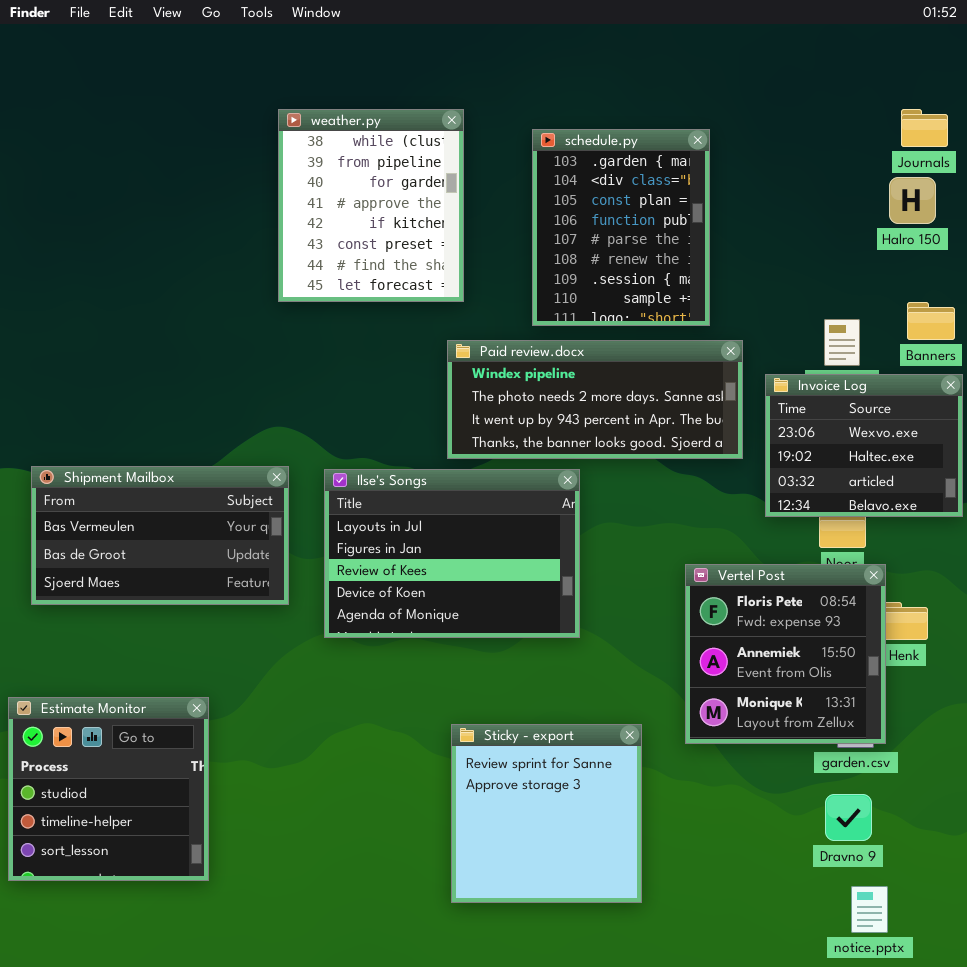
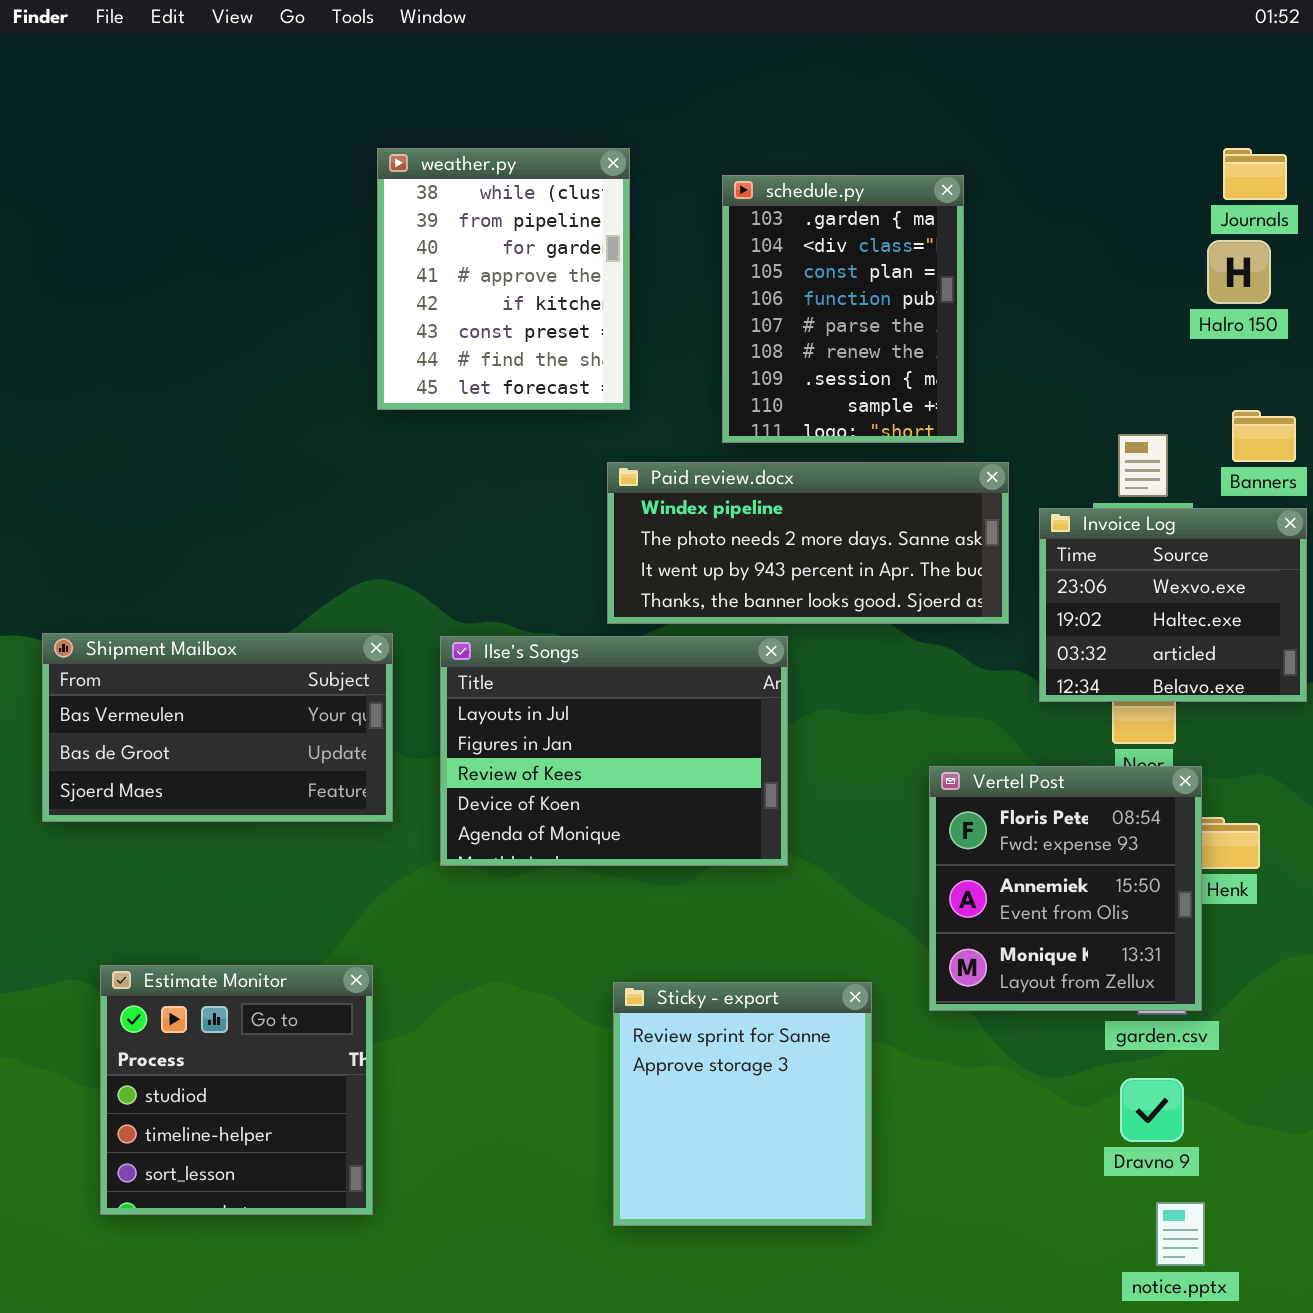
Estimate Monitor: [8,697,209,881] -> [100,965,373,1215], moved

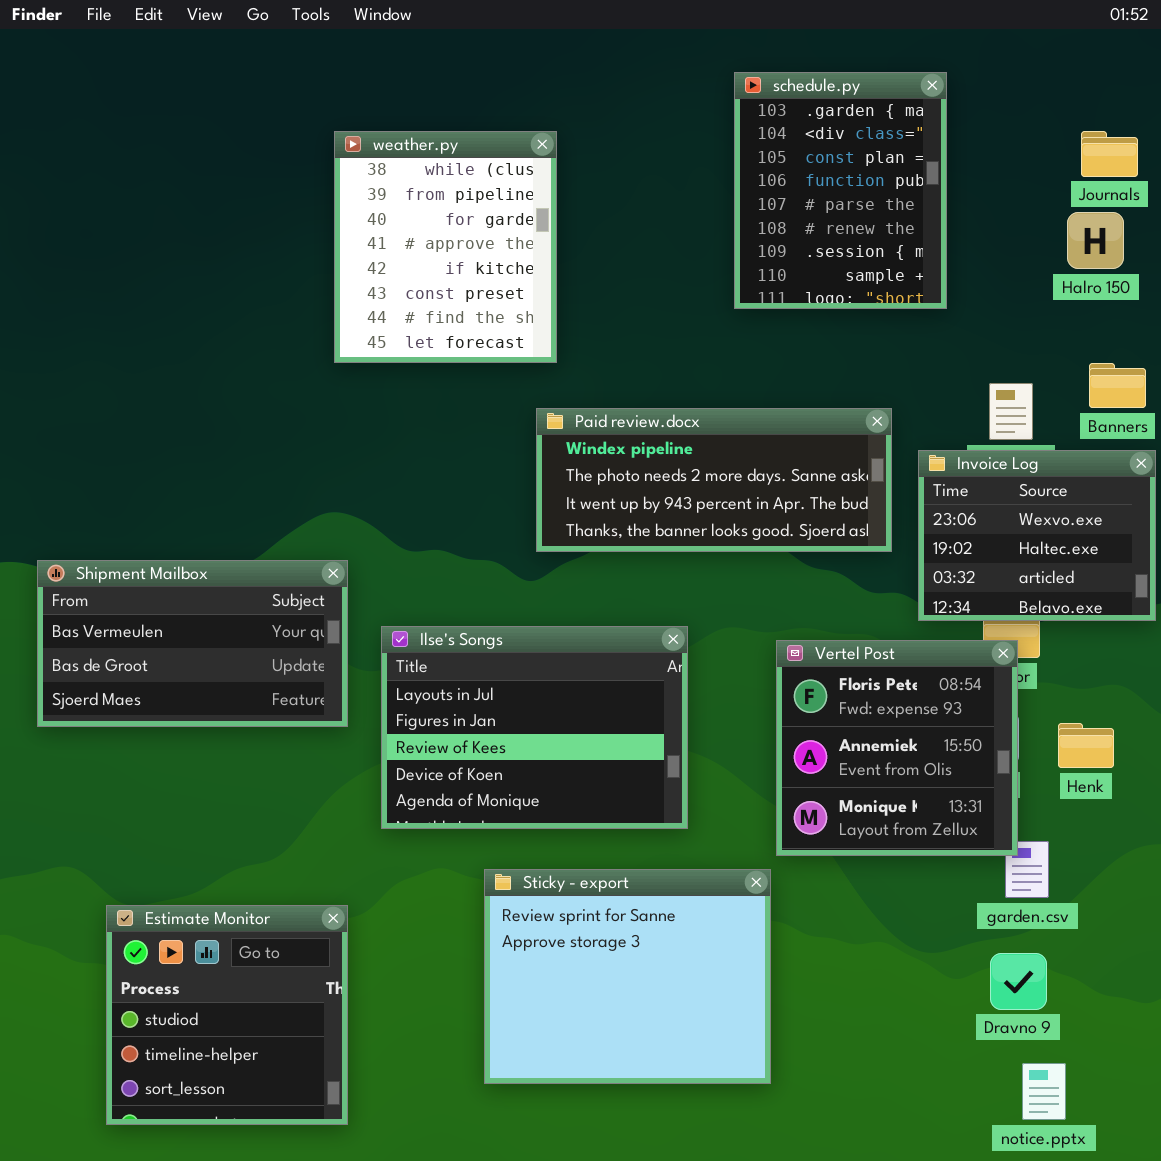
schedule.py: [722,175,964,443] -> [734,72,947,309], moved
Ilse's Songs: [440,636,788,866] -> [381,626,688,829], moved
Vertel Post: [929,766,1202,1011] -> [776,640,1018,856], moved
Estimate Monitor: [100,965,373,1215] -> [106,905,348,1125], moved
Sticky - export: [613,982,872,1226] -> [484,869,771,1084], resized

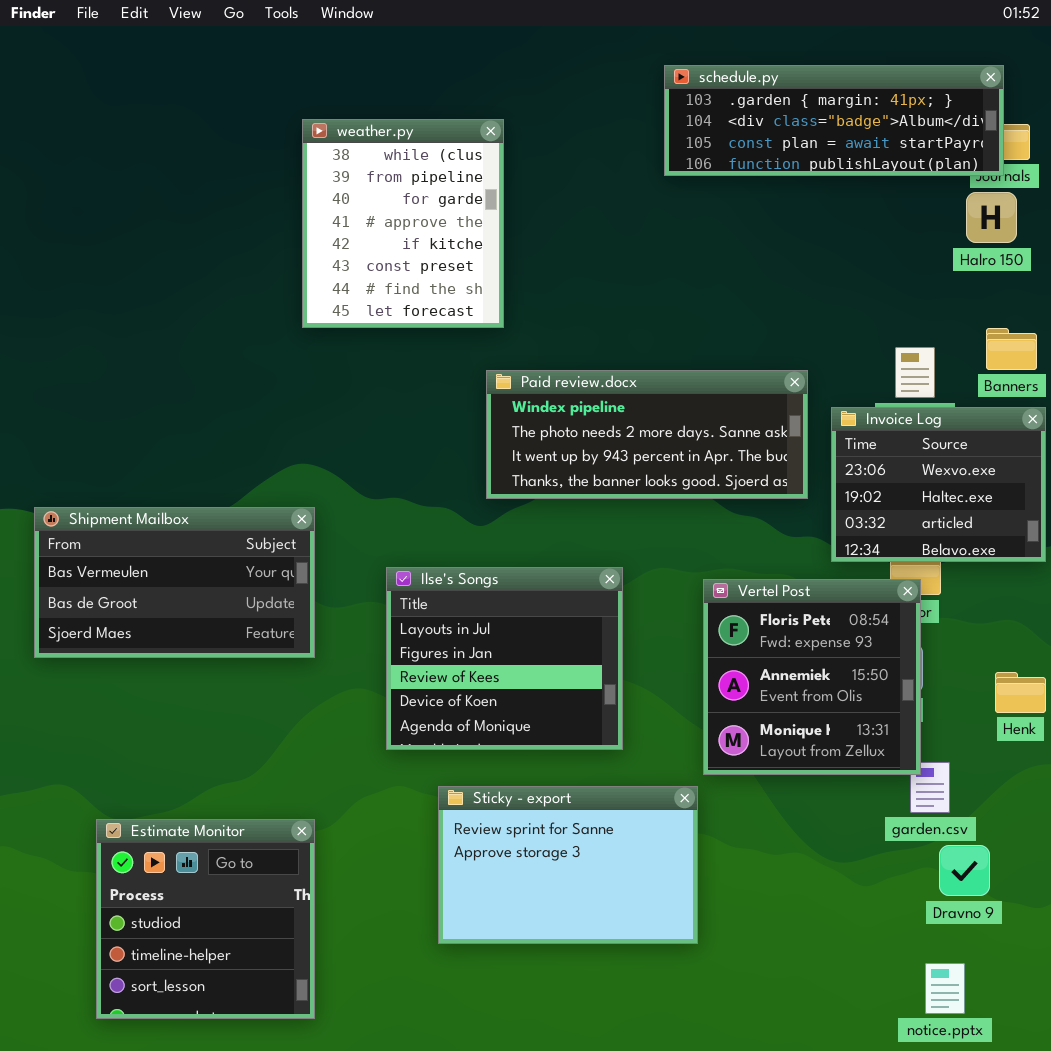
schedule.py: [734,72,947,309] -> [664,65,1004,176], resized
Ilse's Songs: [381,626,688,829] -> [386,567,623,750], resized
Henk: [1058,723,1114,768] -> [995,672,1046,713], moved
Sticky - export: [484,869,771,1084] -> [438,786,698,944], resized
Dravno 9: [990,953,1047,1010] -> [939,845,990,896], moved

